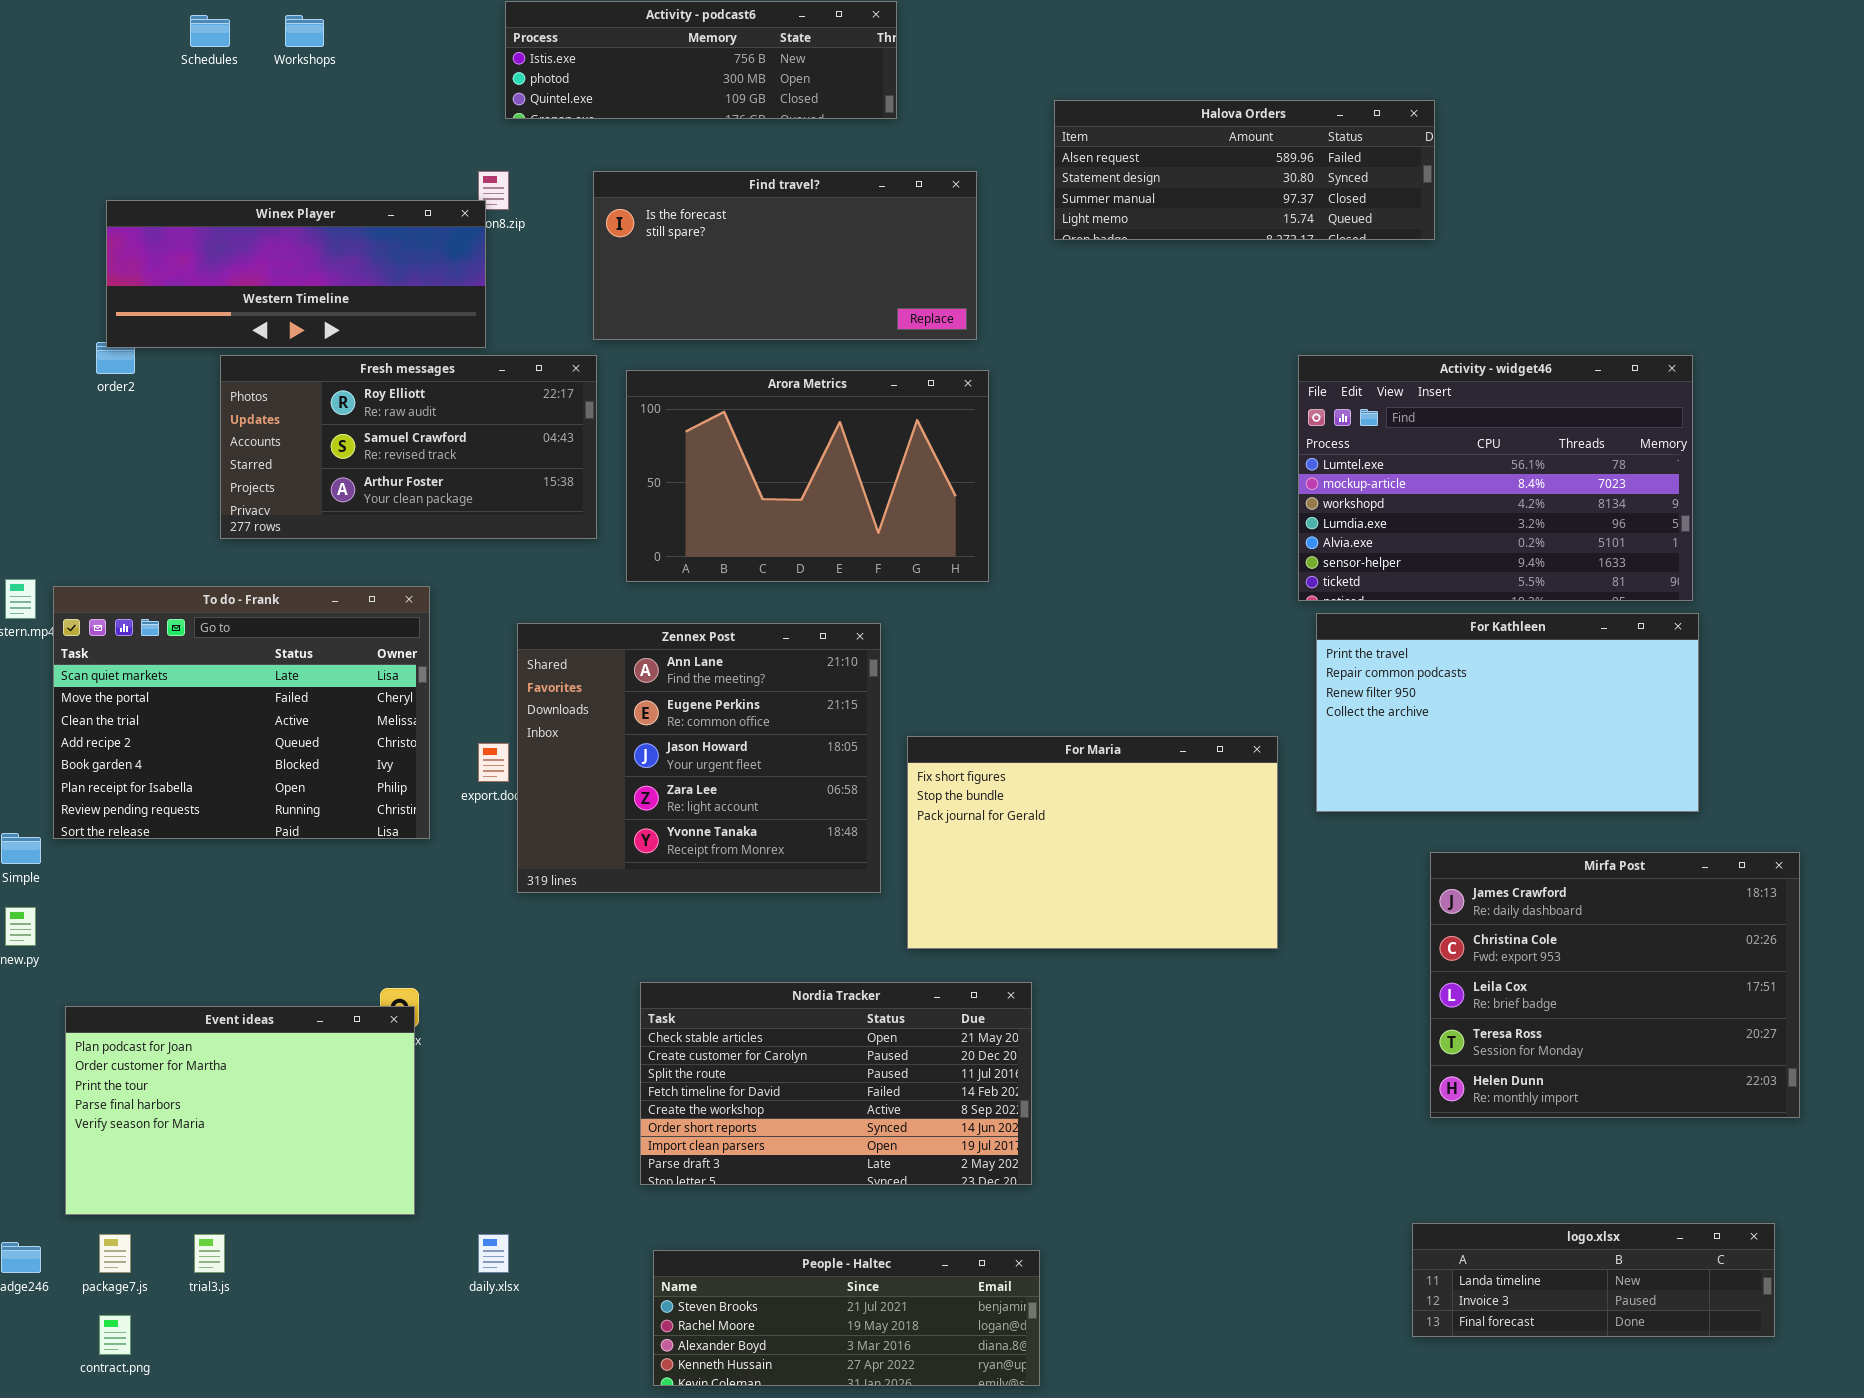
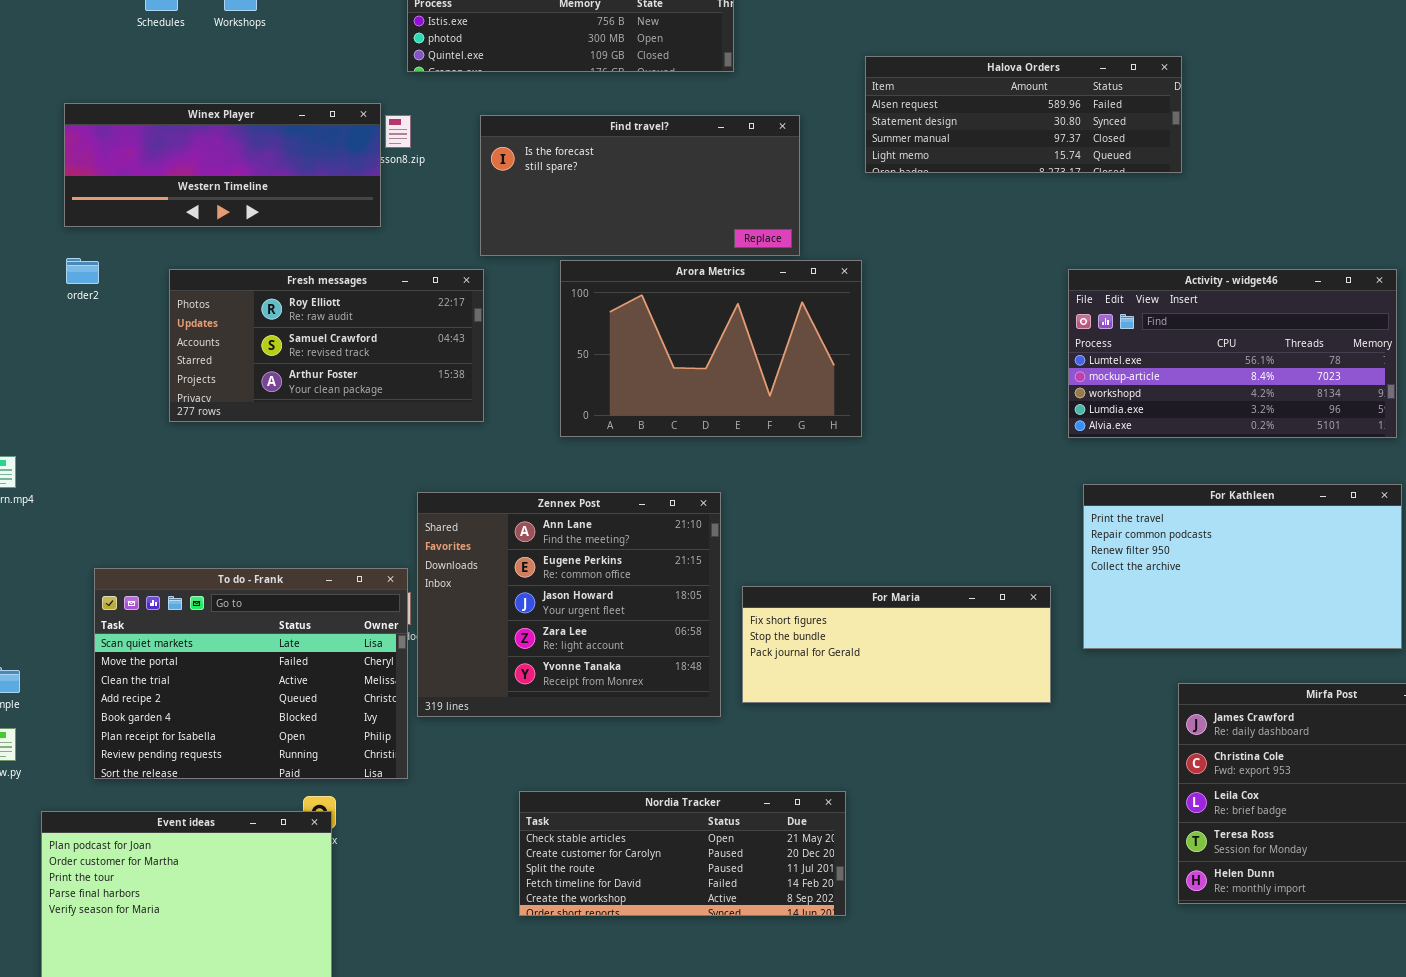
Winex Player: [106,200,486,348] -> [64,103,381,227], moved
Activity - widget46: [1298,355,1693,601] -> [1068,269,1397,438], resized
Arora Metrics: [626,370,989,582] -> [560,260,862,437], moved
To do - Frank: [53,586,430,839] -> [94,568,408,779], moved
For Maria: [907,736,1278,949] -> [742,586,1051,703], resized
Nordia Tracker: [640,982,1032,1185] -> [519,791,846,916], resized

